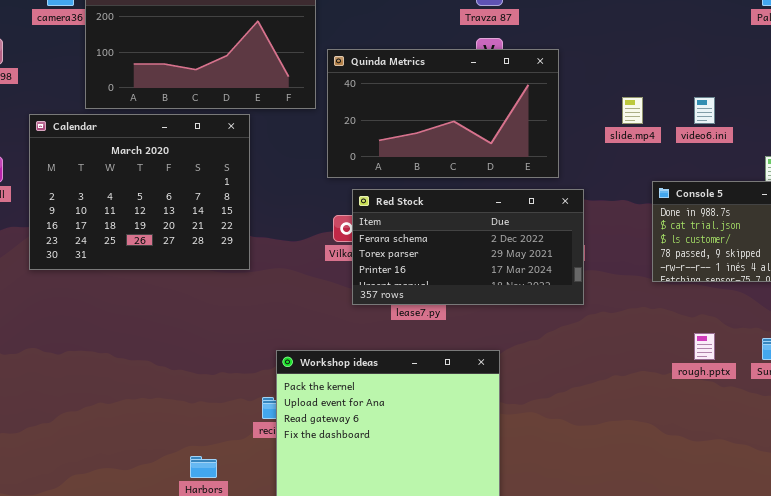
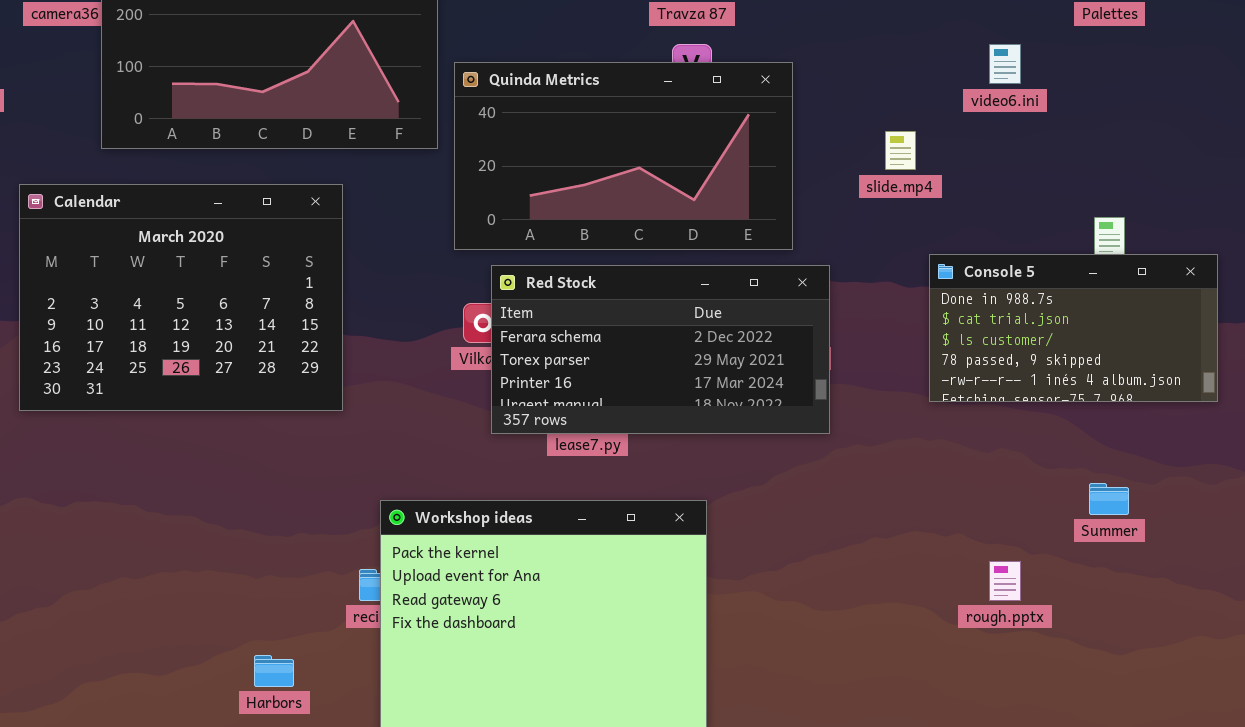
video6.ini: [694,97,715,124] -> [989,44,1021,84], moved
Calendar: [29,114,250,270] -> [19,184,343,411], moved
rough.pptx: [694,333,715,360] -> [989,561,1021,601], moved

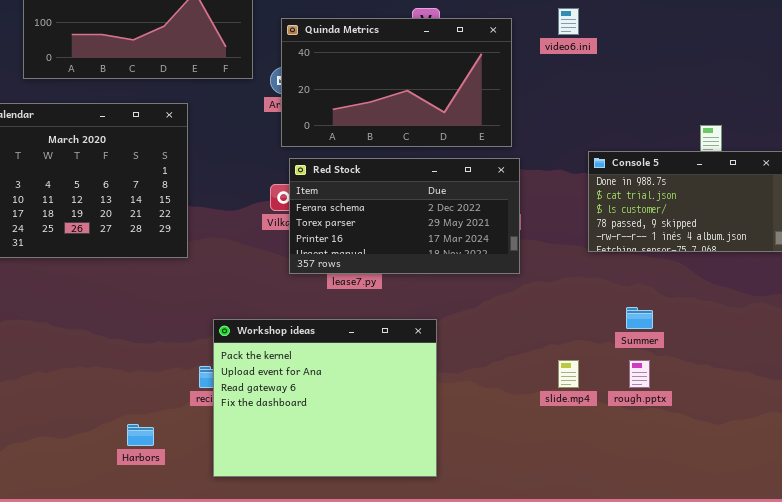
video6.ini: [989,44,1021,84] -> [558,8,579,35], moved
Quinda Metrics: [454,62,793,250] -> [281,18,512,147], moved
slide.mp4: [885,131,916,170] -> [558,360,579,388], moved
Summer: [1089,483,1129,515] -> [626,307,653,329], moved

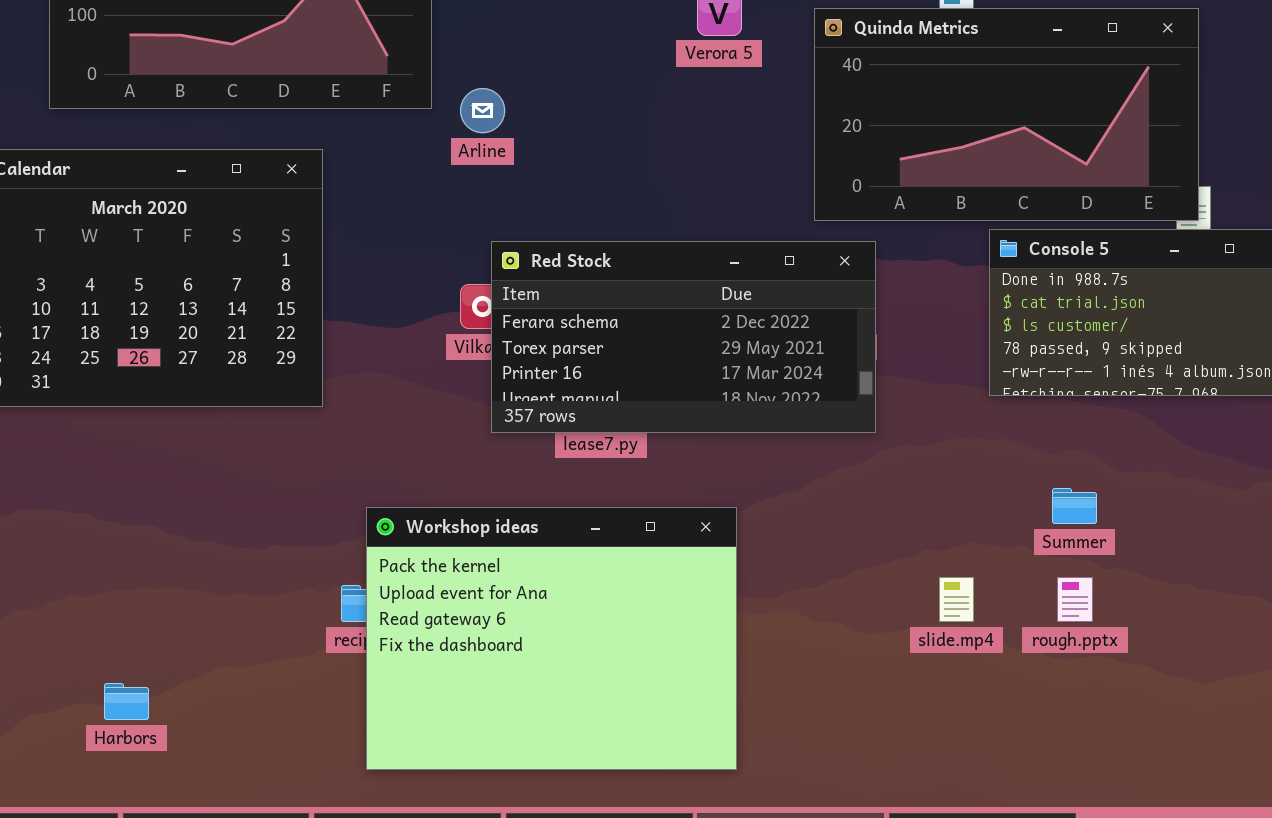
Quinda Metrics: [281,18,512,147] -> [814,8,1199,221], moved
Harbors: [127,424,154,446] -> [104,683,149,720], moved

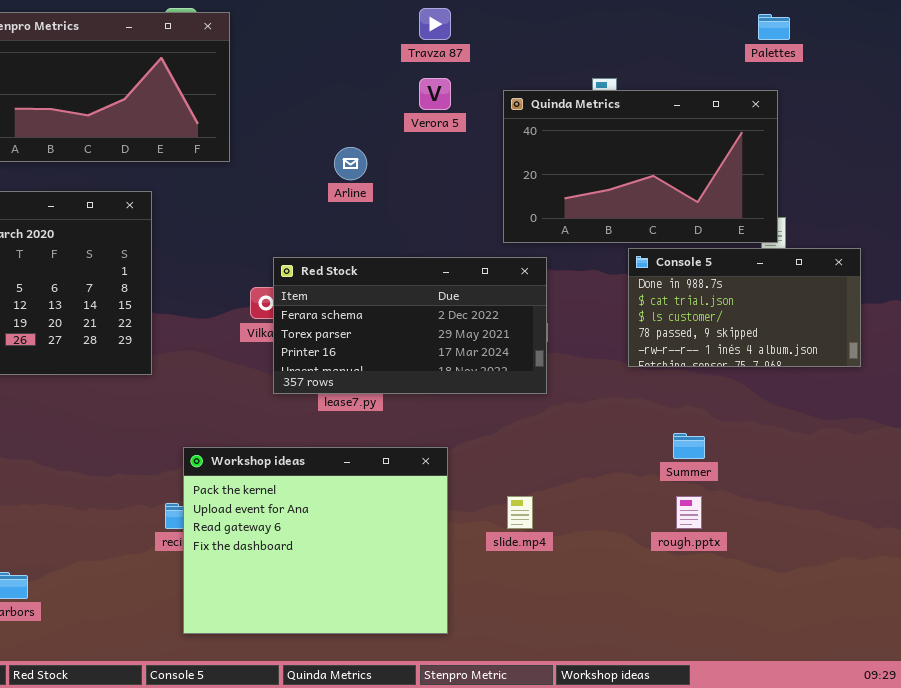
Arline: [460,88,505,133] -> [334,147,367,180], moved
slide.mp4: [939,577,974,622] -> [507,496,533,529], moved

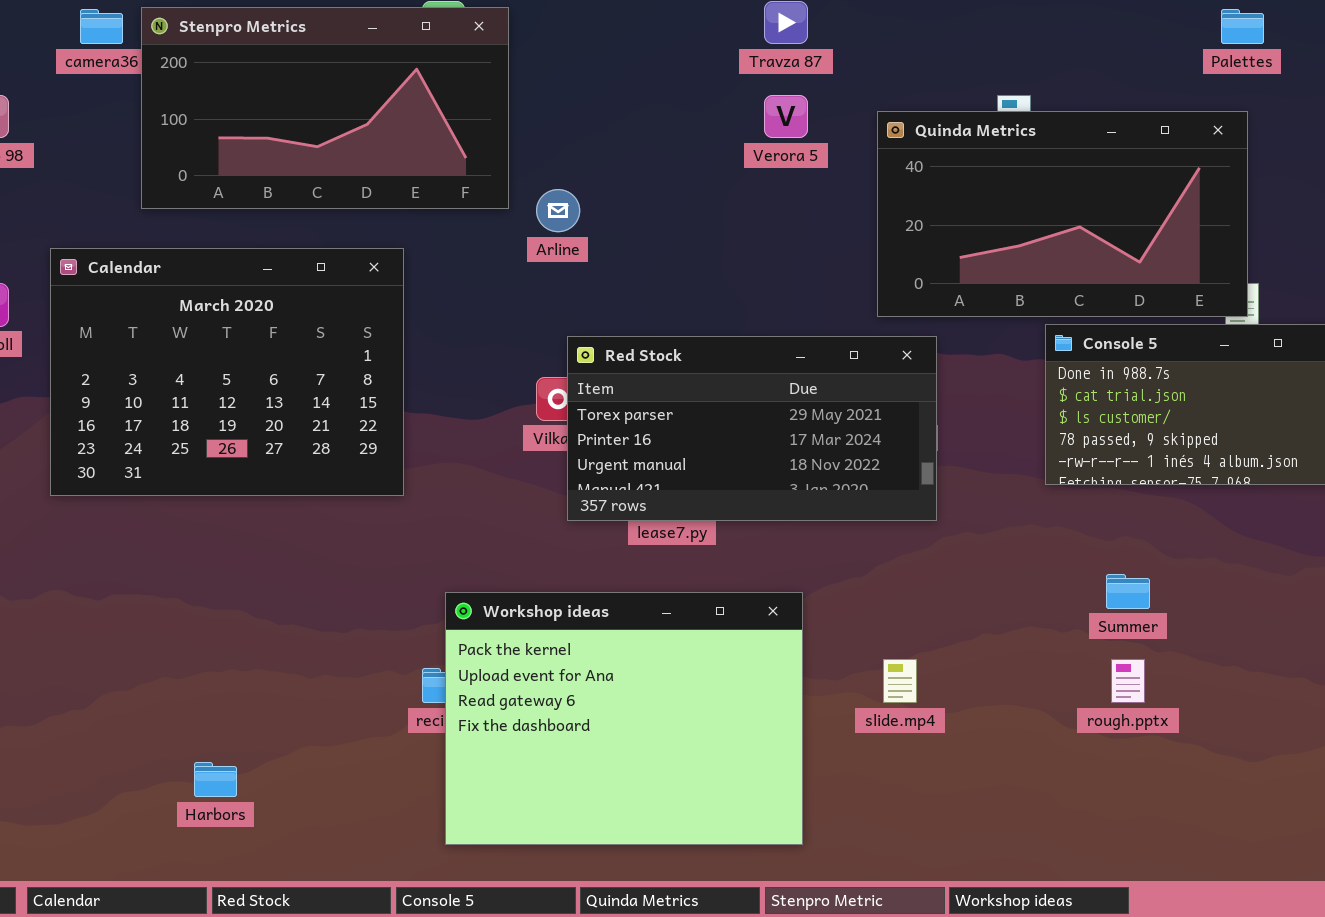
Arline: [334,147,367,180] -> [536,189,580,232], moved
Red Stock: [273,257,547,394] -> [567,336,937,521], scrolled down 1 row

